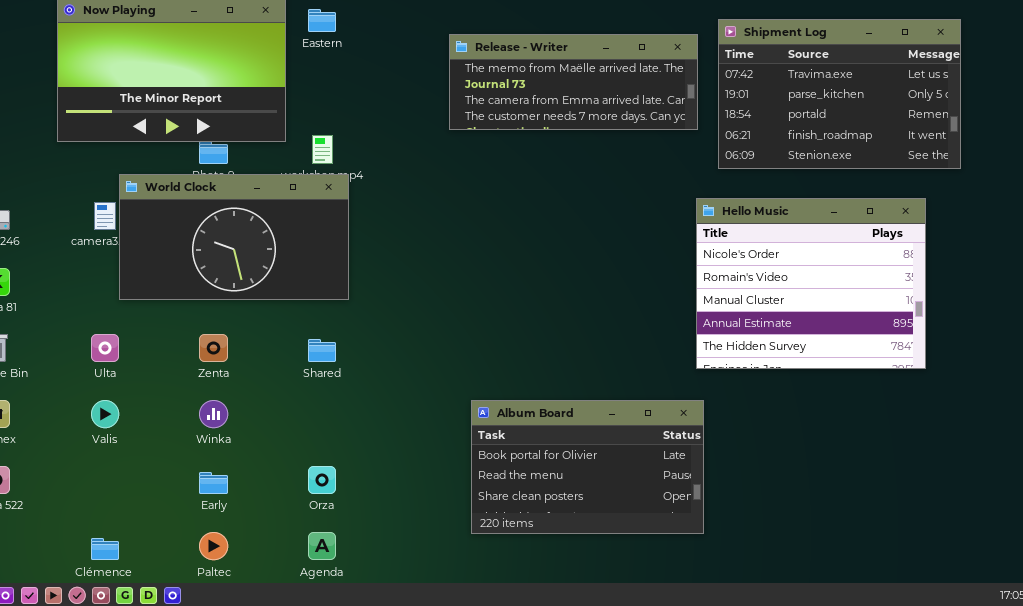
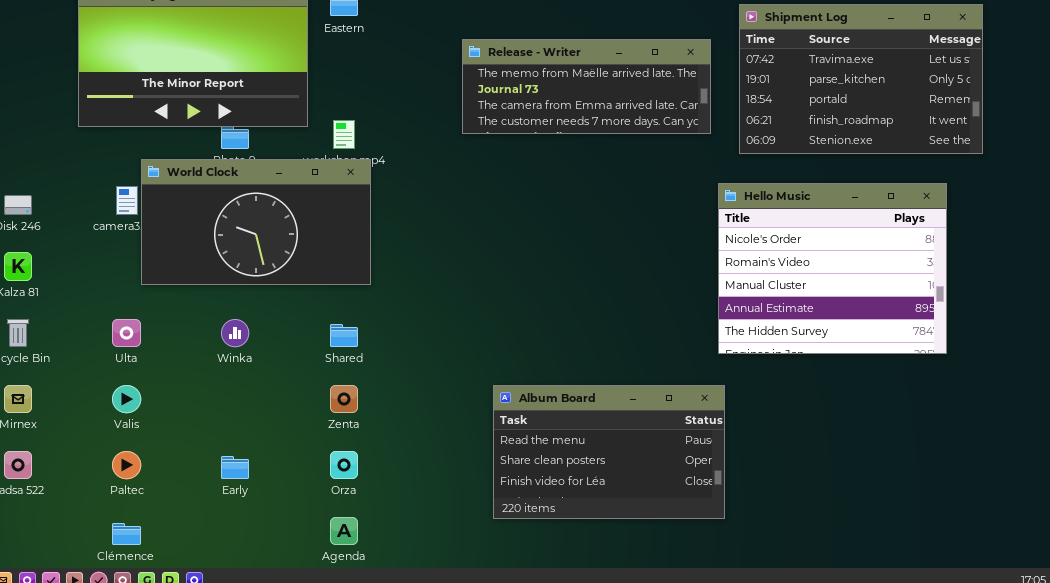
Release - Writer: [449,34,698,130] -> [462,39,711,134], moved
Zenta: [199,334,228,362] -> [330,385,358,413], moved
Winka: [199,400,228,428] -> [221,319,249,347], moved
Album Board: [471,400,704,534] -> [493,385,725,519], scrolled down 1 row
Paltec: [199,532,228,560] -> [112,451,141,479], moved

